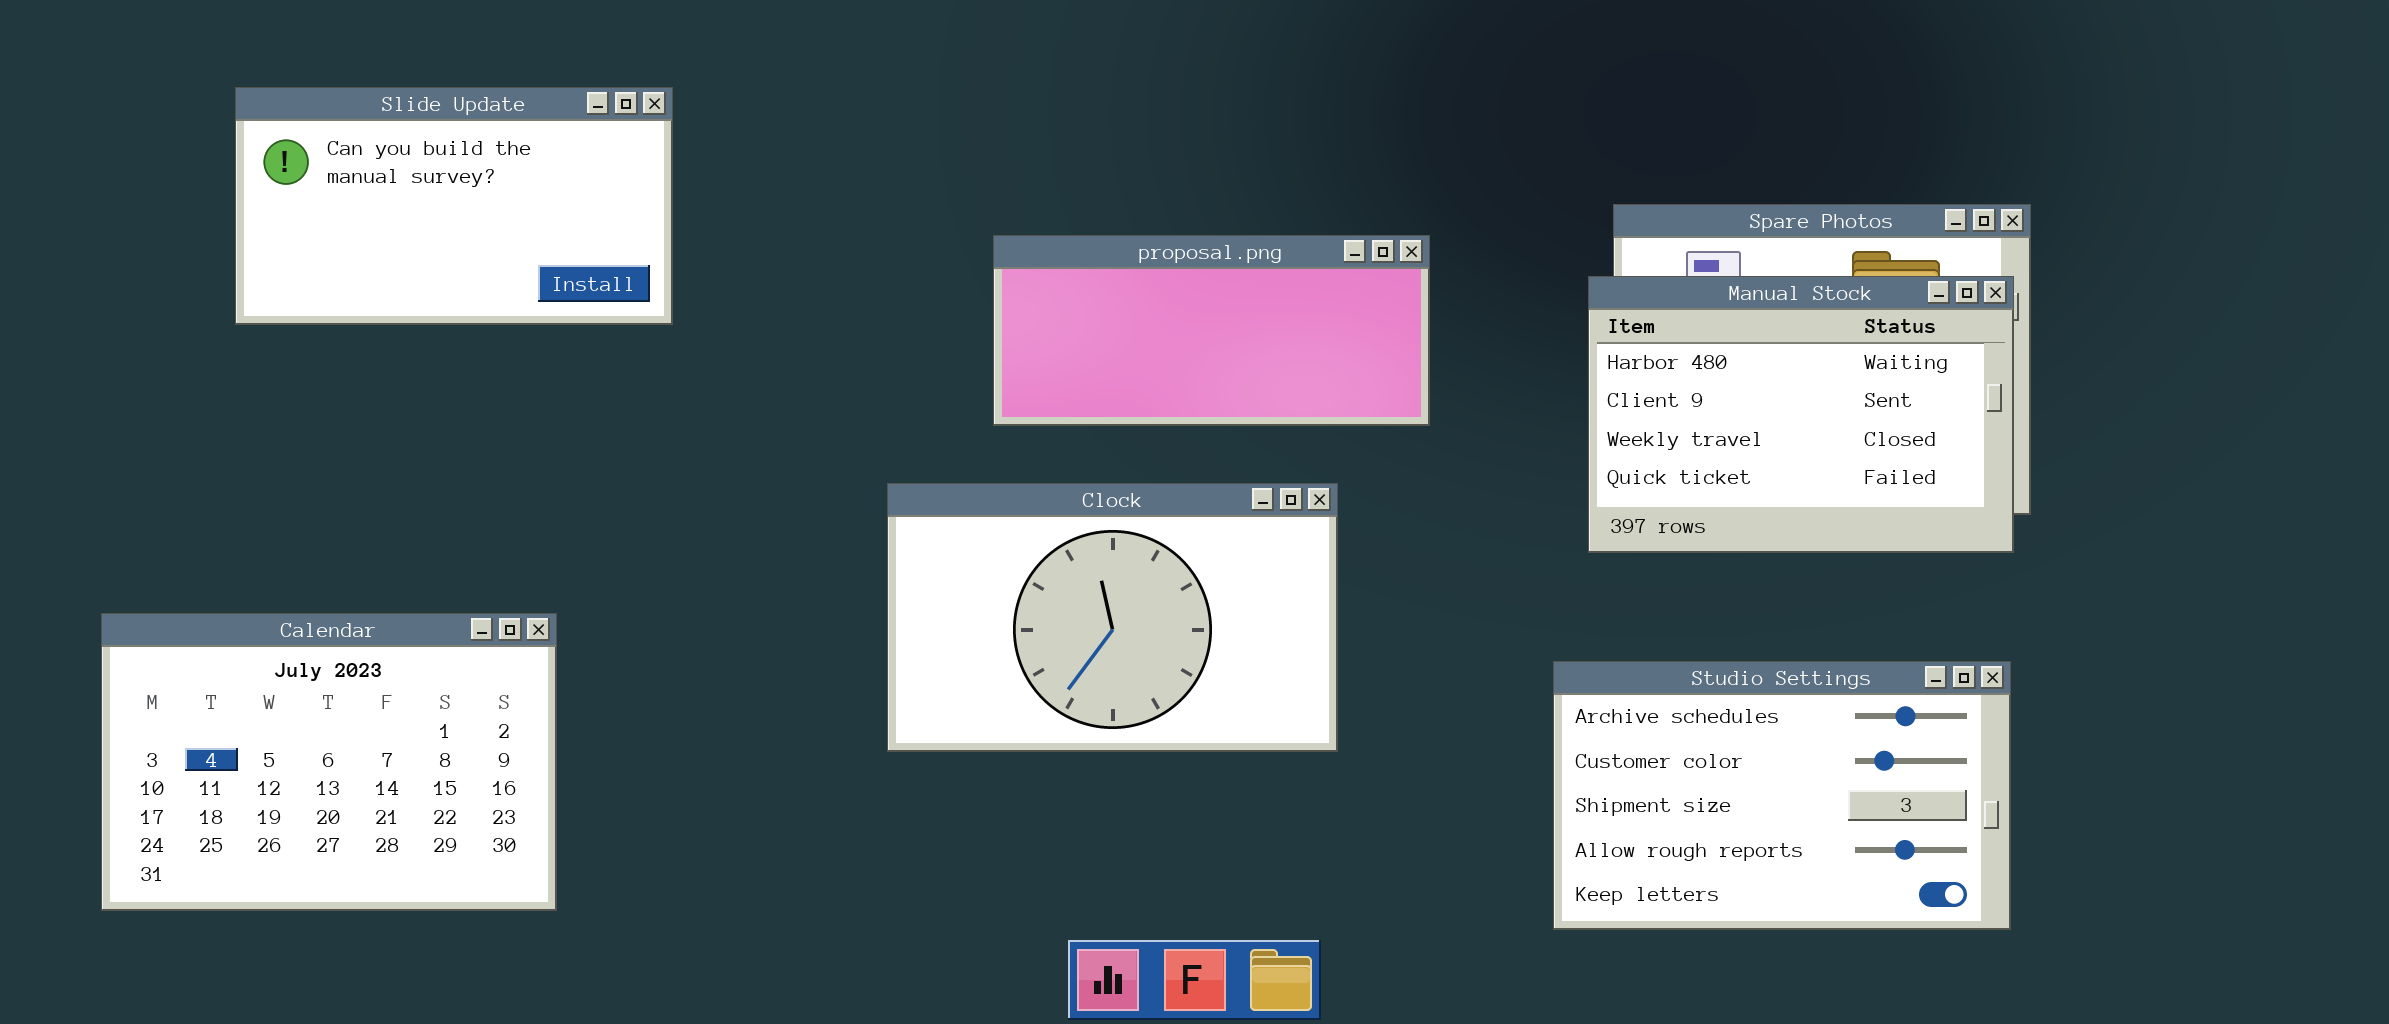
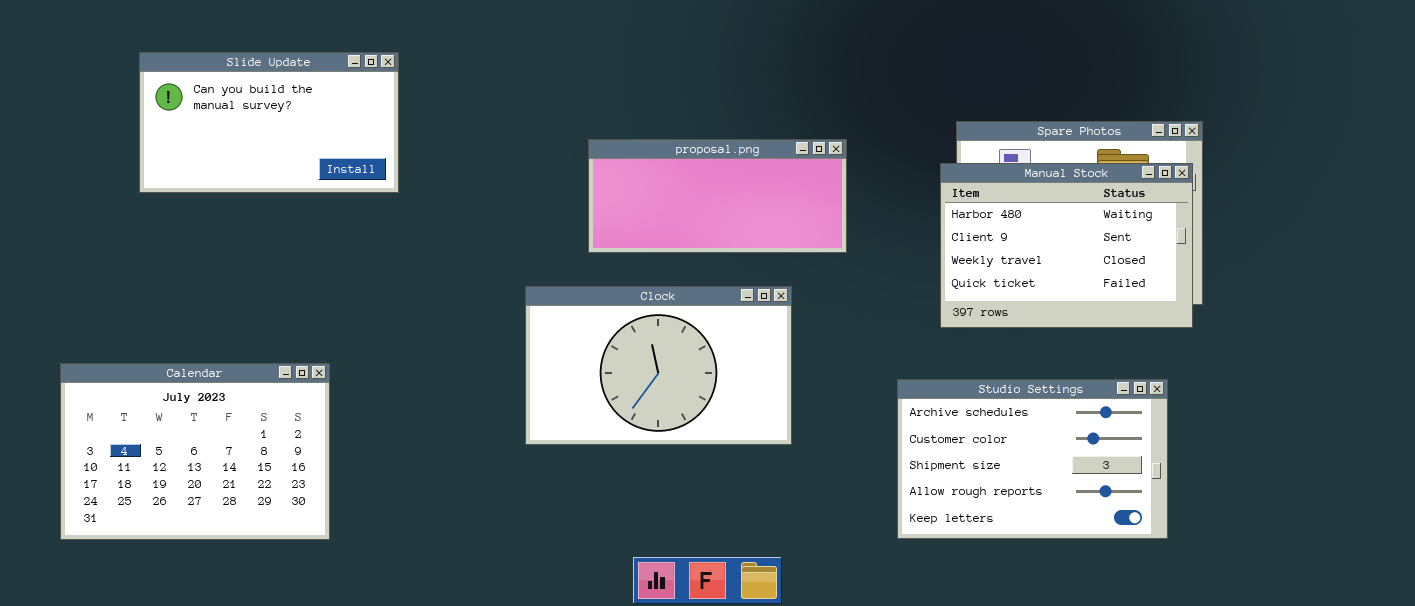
Studio Settings: [1553,661,2011,930] -> [897,379,1168,539], moved

